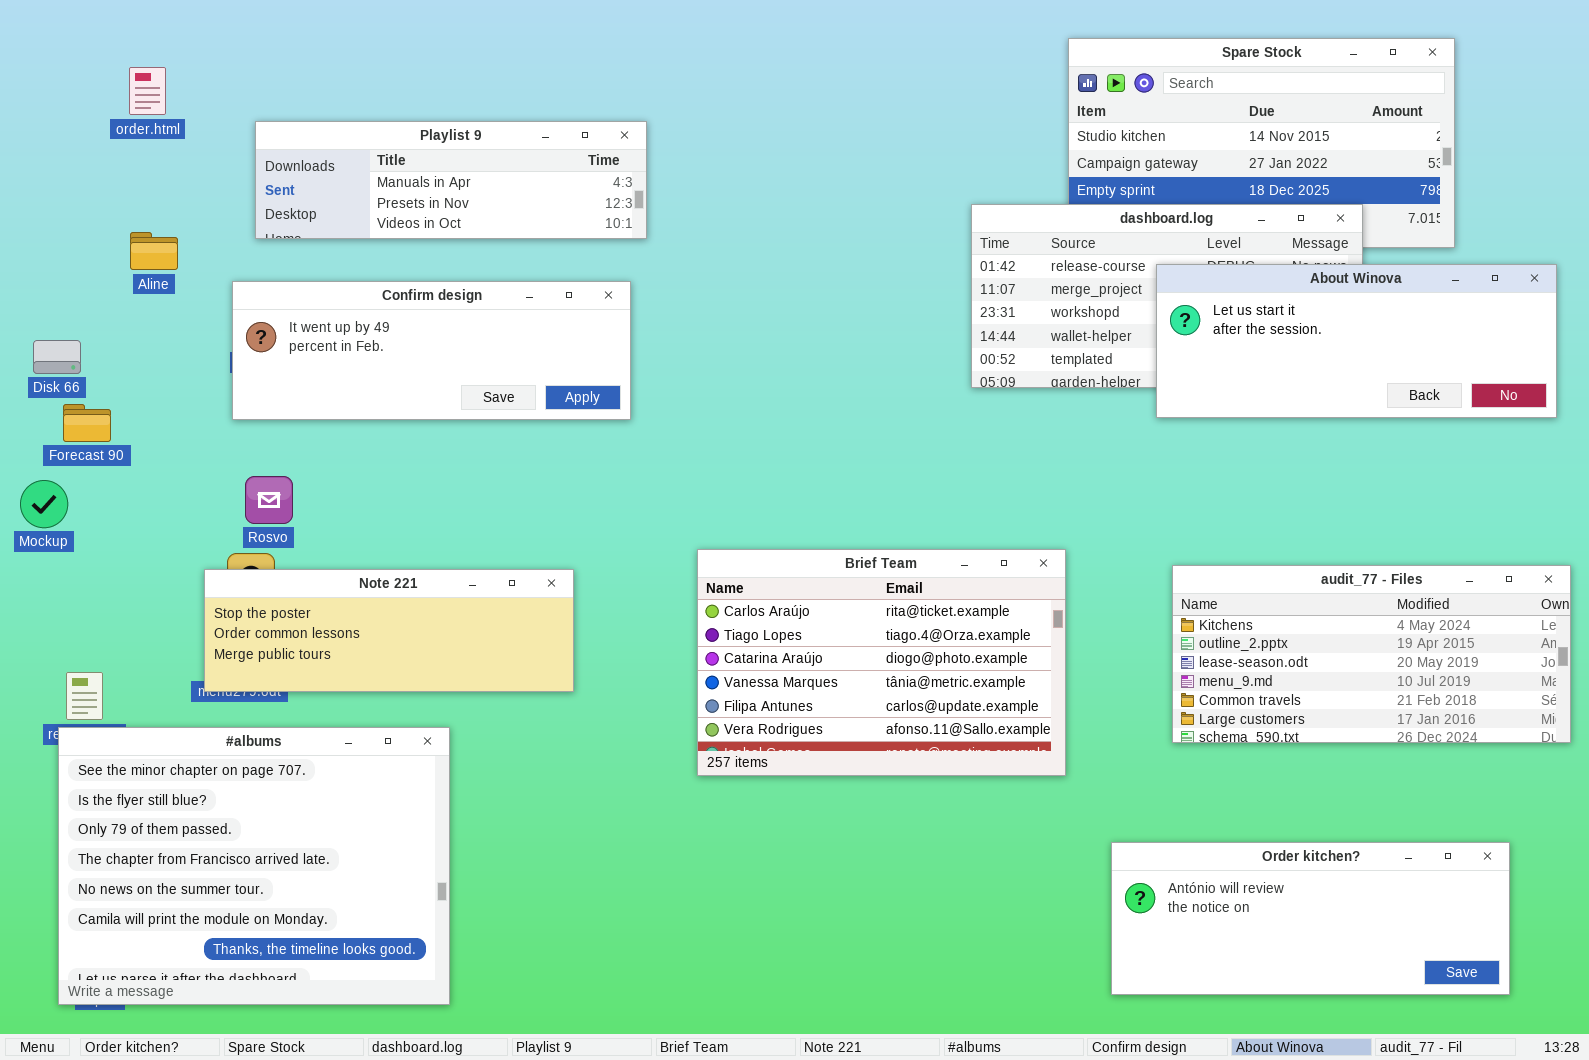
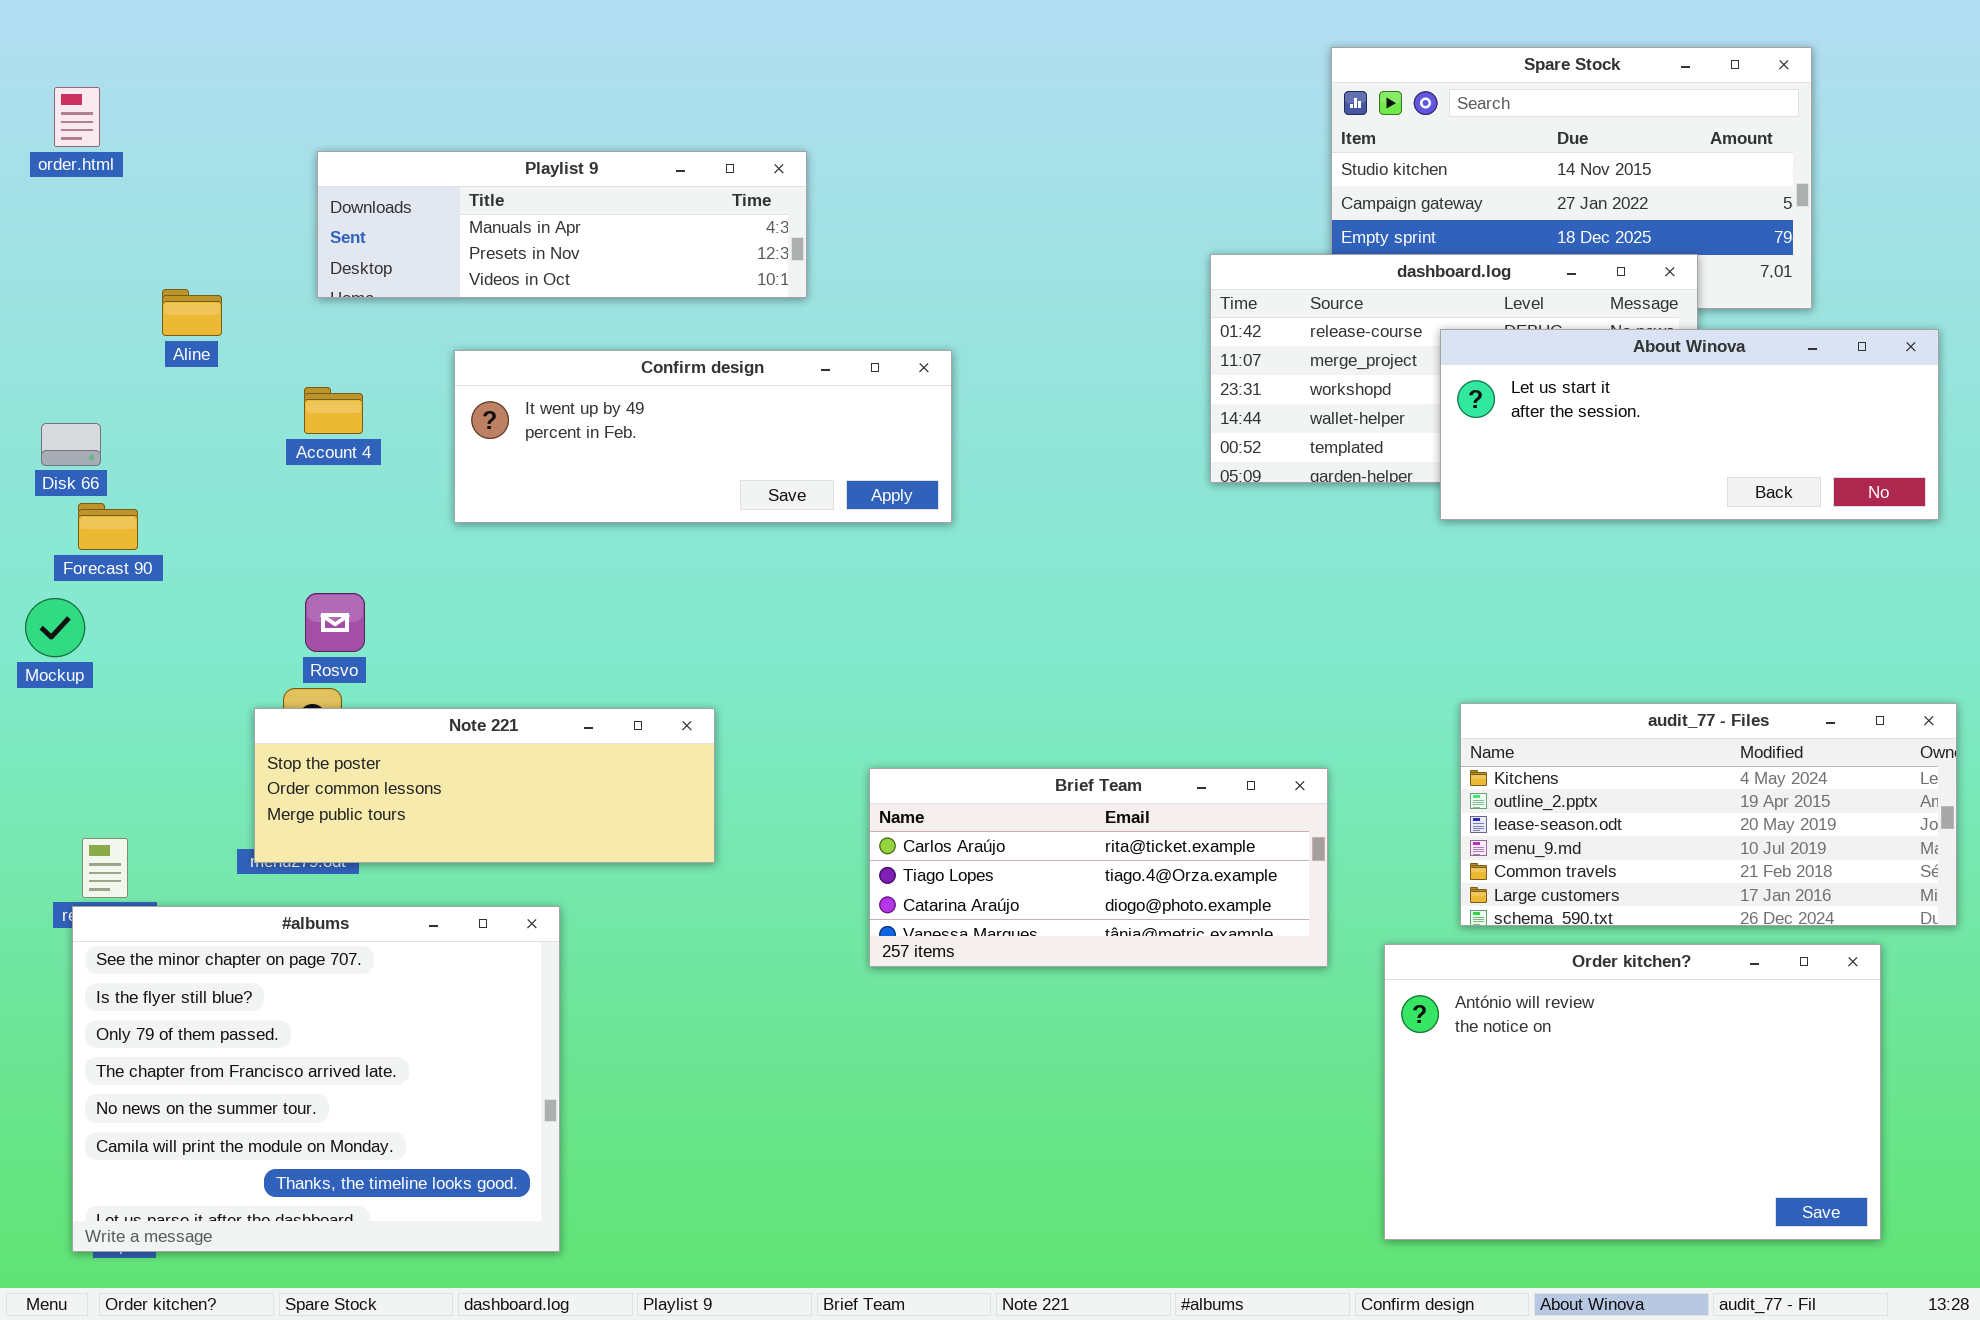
order.html: [129,67,166,115] -> [54,87,100,147], moved
Confirm design: [232,281,631,420] -> [454,350,952,523], moved
Brief Team: [697,549,1066,776] -> [869,768,1328,967], resized
Order kitchen?: [1111,842,1510,995] -> [1384,944,1881,1240], resized

